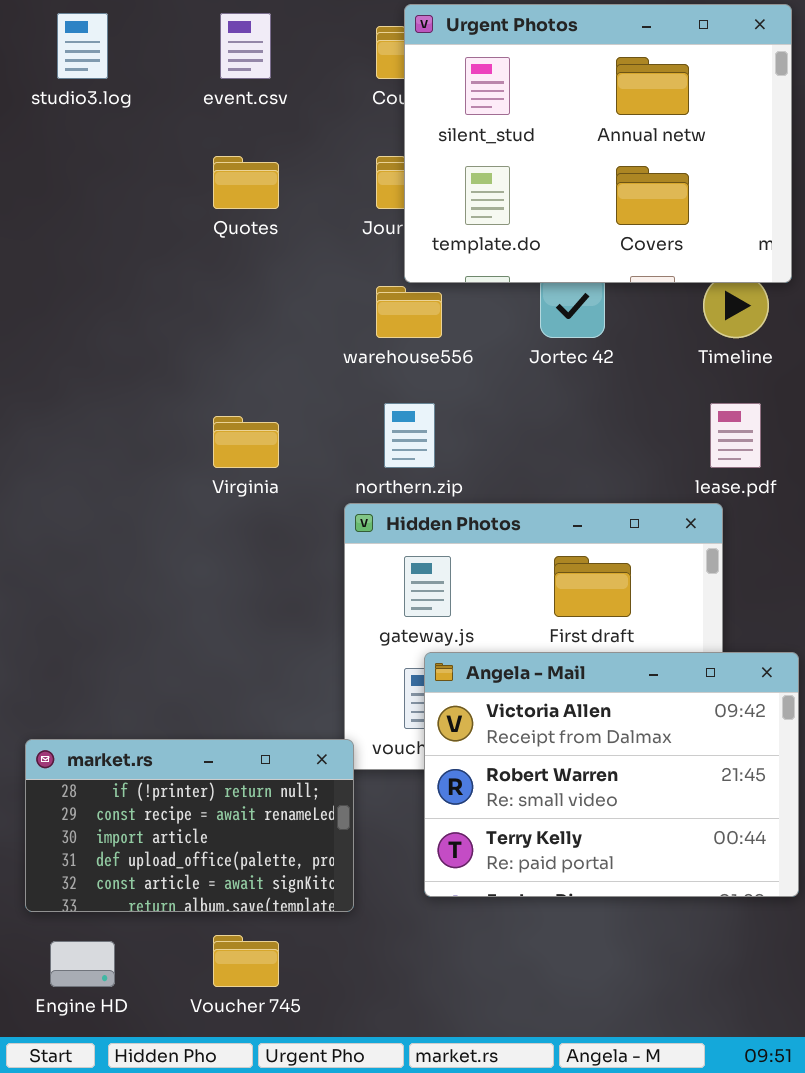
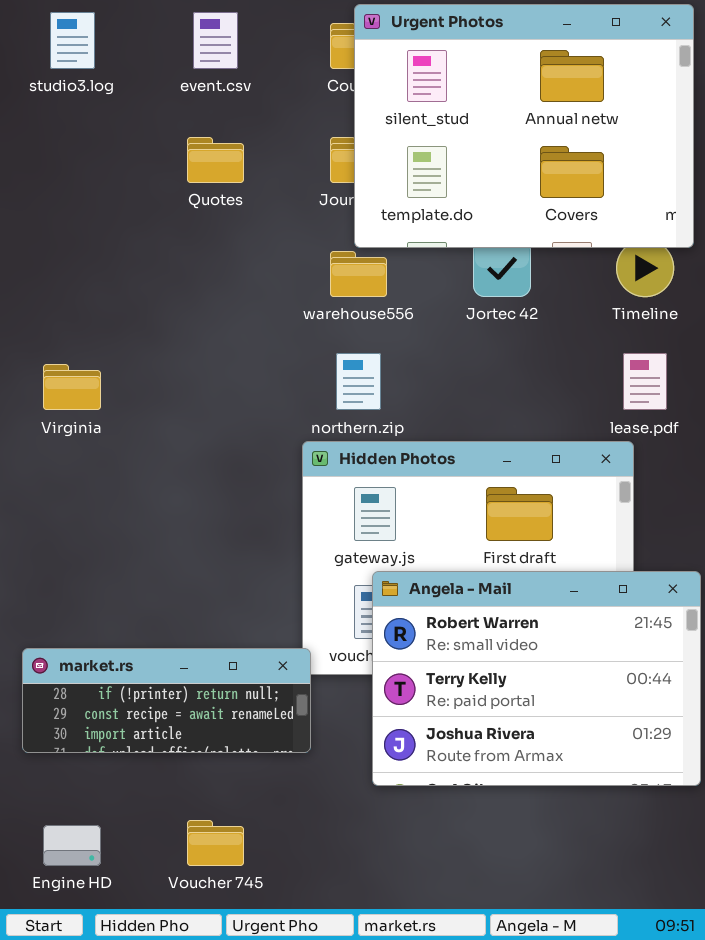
Virginia: [213,416,279,468] -> [43,364,101,410], moved
Angela - Mail: [424,652,799,897] -> [372,571,701,786], scrolled down 1 row
market.rs: [25,739,354,912] -> [22,648,311,753], resized

